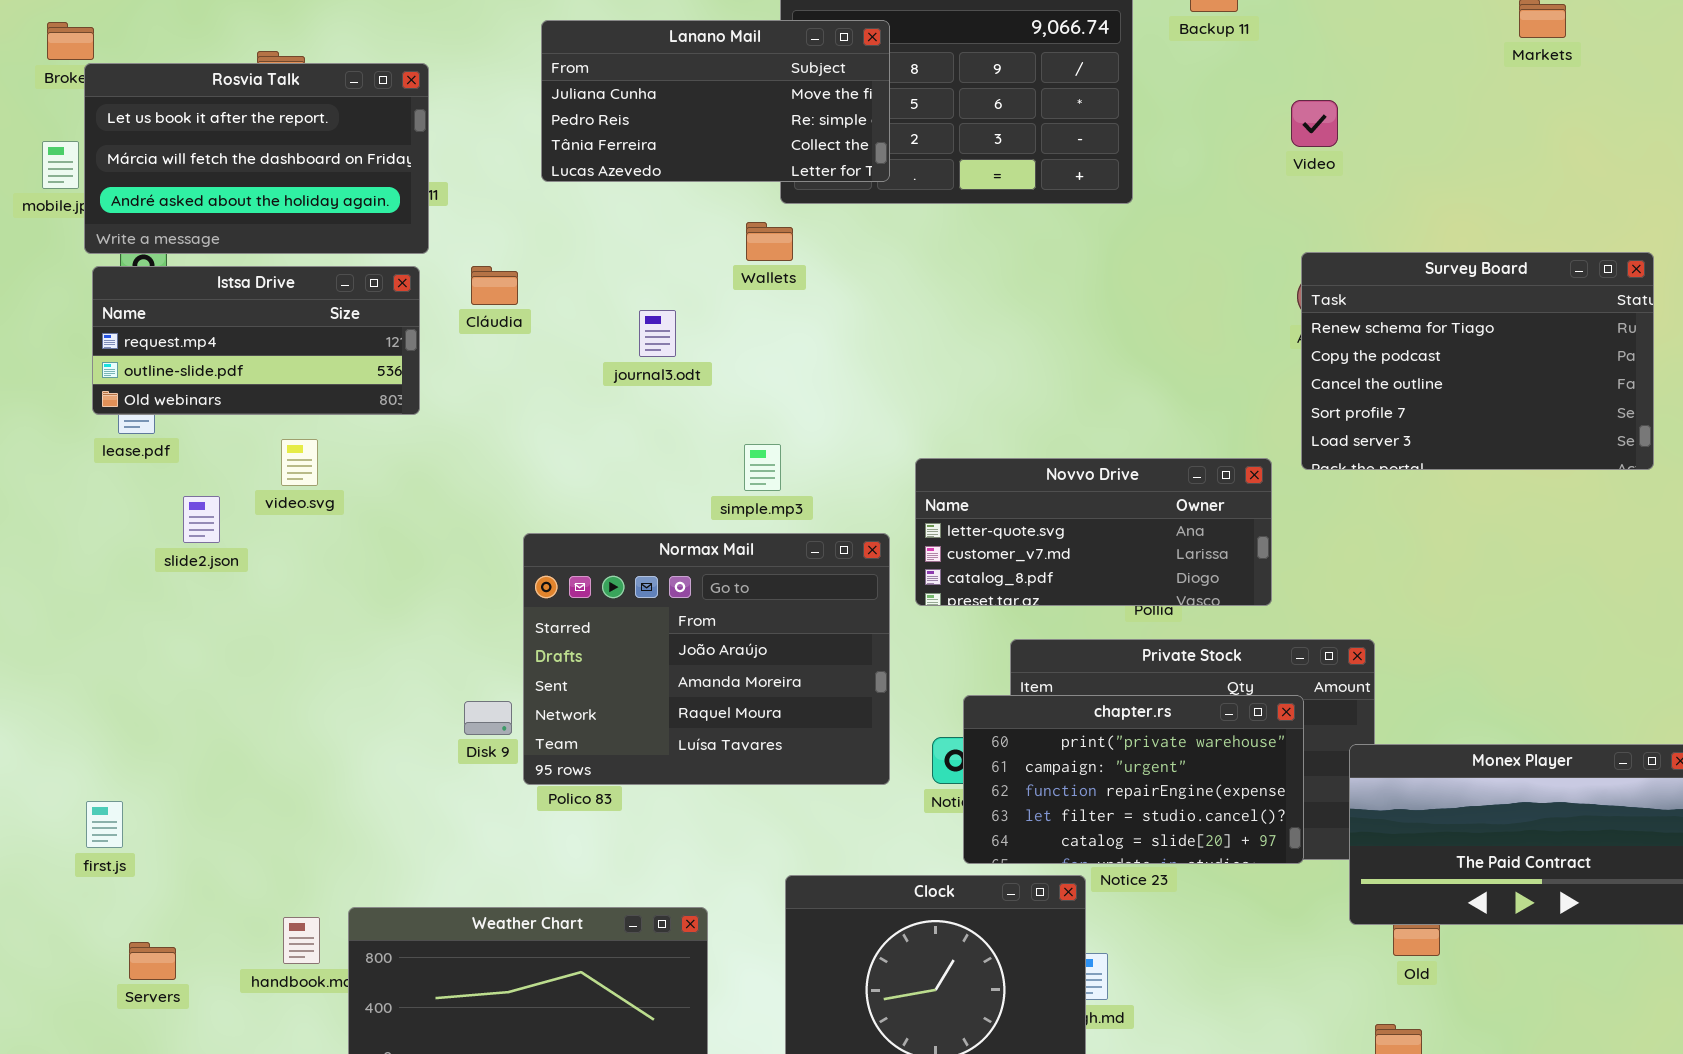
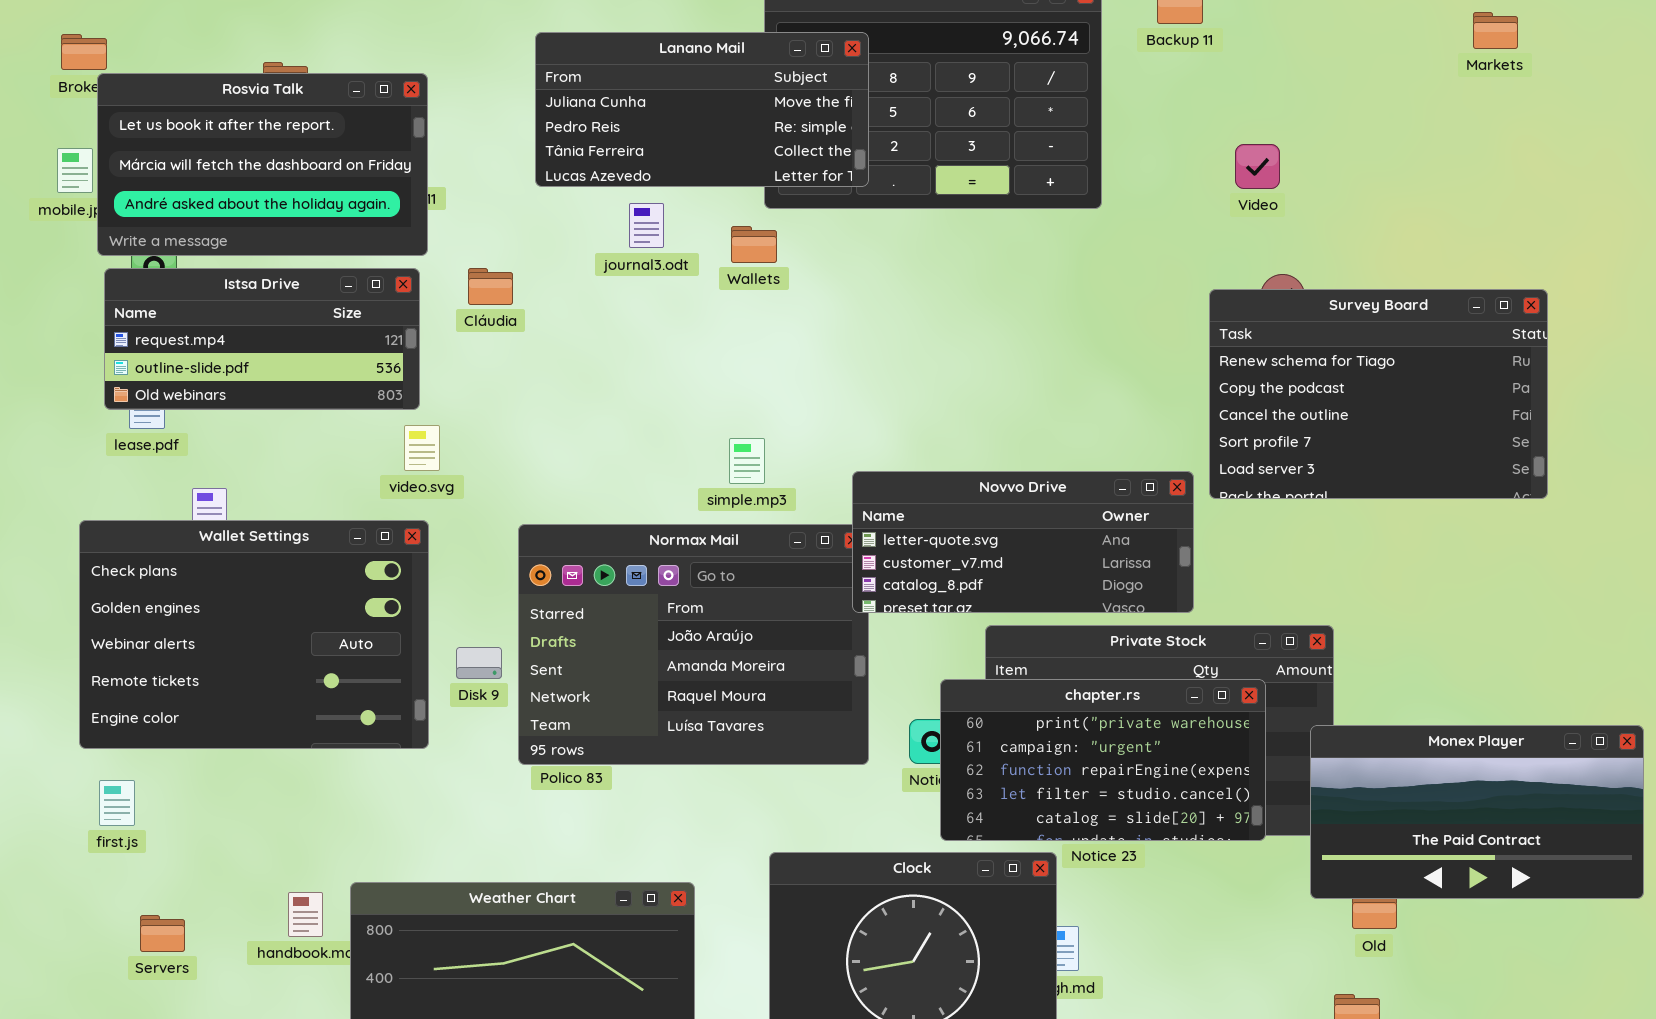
Video: [1291,100,1338,147] -> [1235,144,1280,189], moved
Survey Board: [1301,252,1654,470] -> [1209,289,1548,499], moved
journal3.odt: [639,310,676,357] -> [629,203,664,248], moved
video.svg: [281,439,318,486] -> [404,425,440,471], moved
Novvo Drive: [915,458,1272,606] -> [852,471,1194,613], moved
Wallet Settings: none -> [79,520,429,749], opened
Disk 9: [464,701,512,735] -> [456,647,502,679], moved

